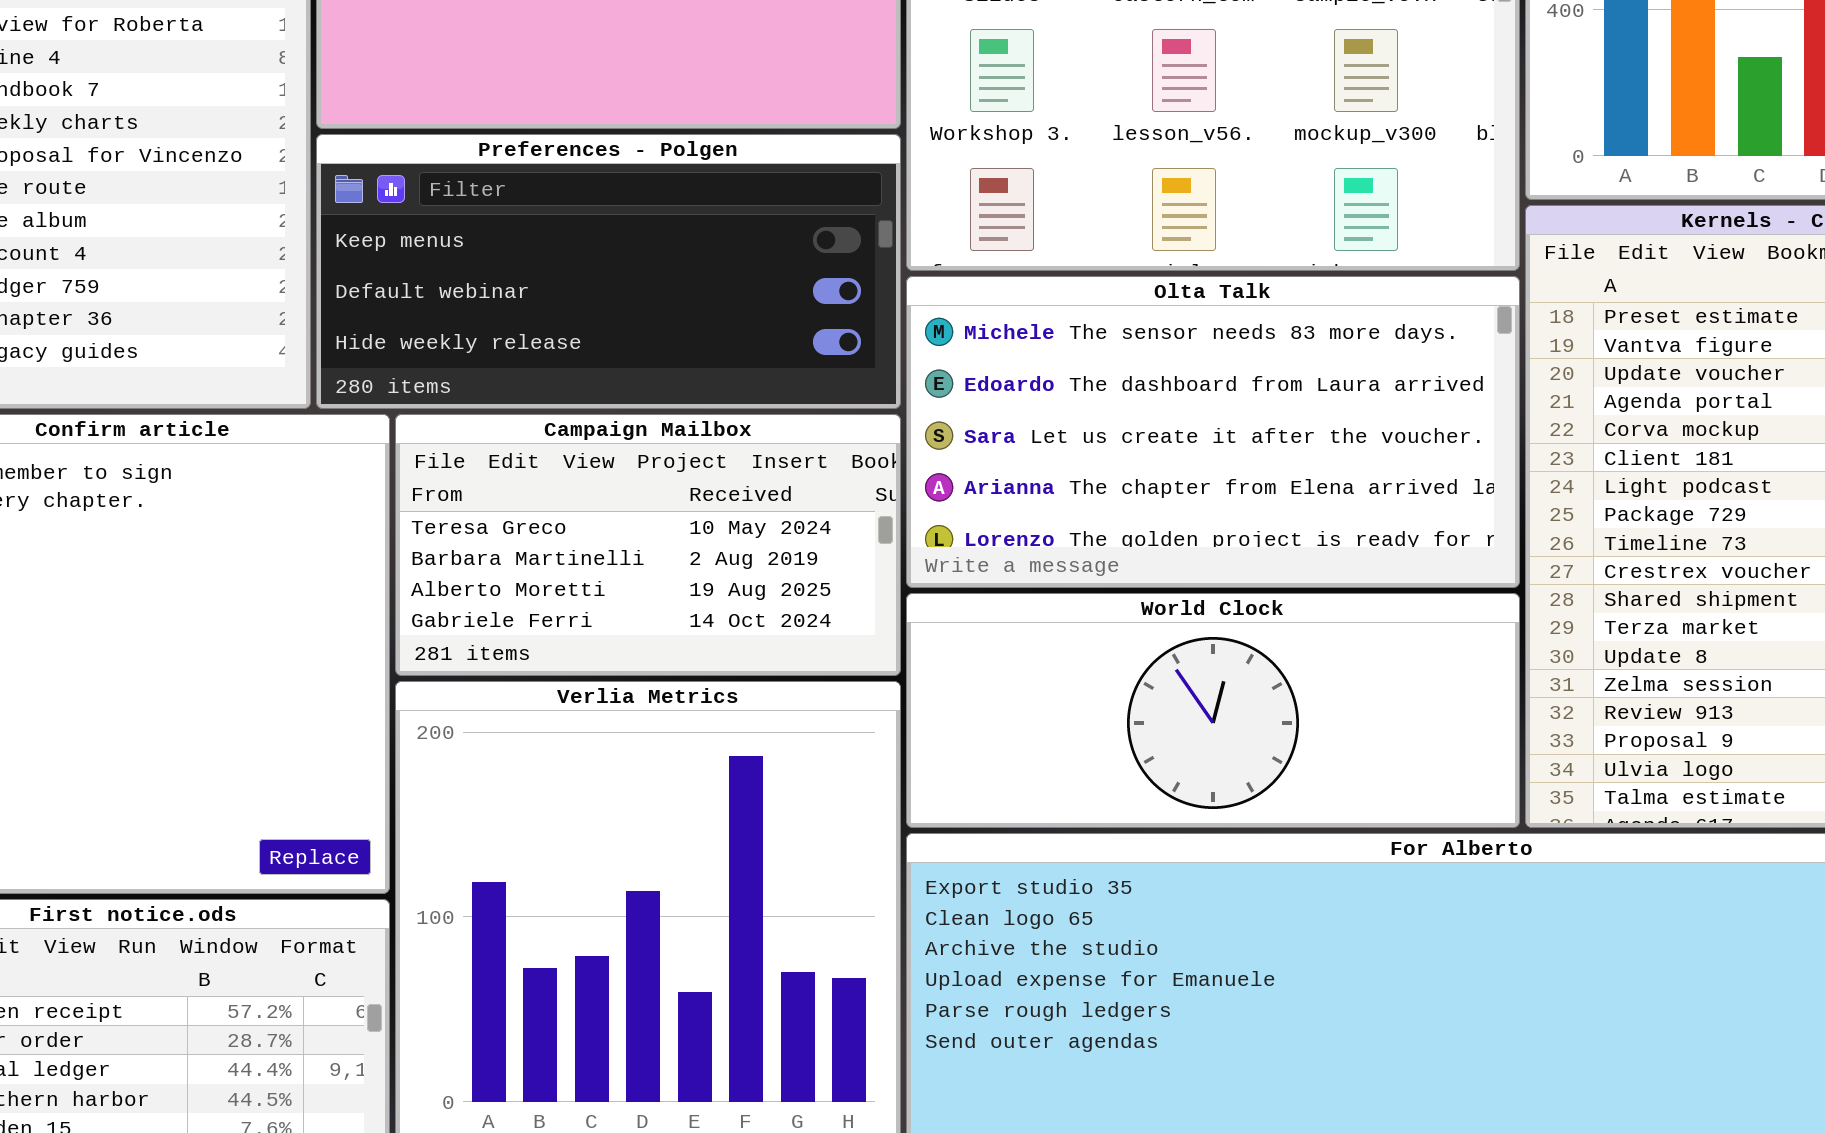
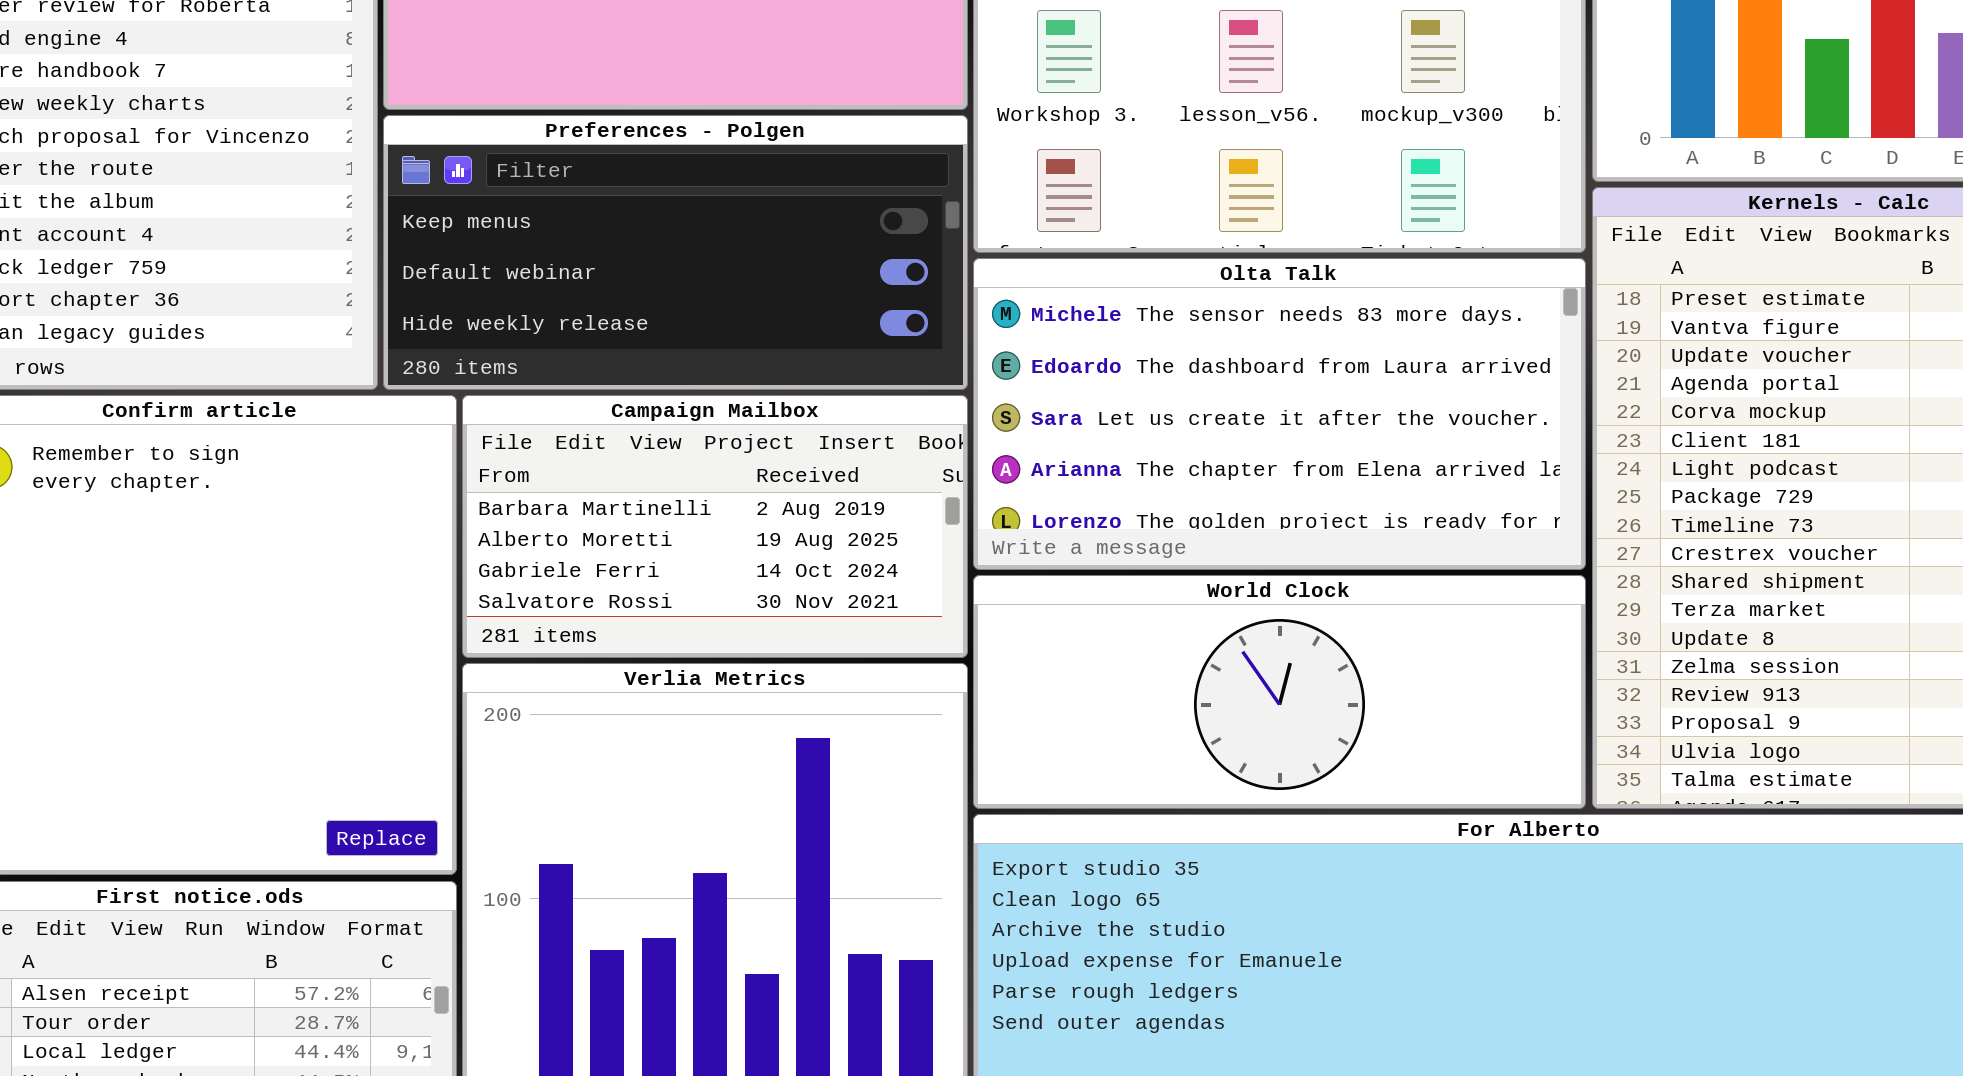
Campaign Mailbox: [395,414,901,676] -> [462,395,968,658], scrolled down 1 row

